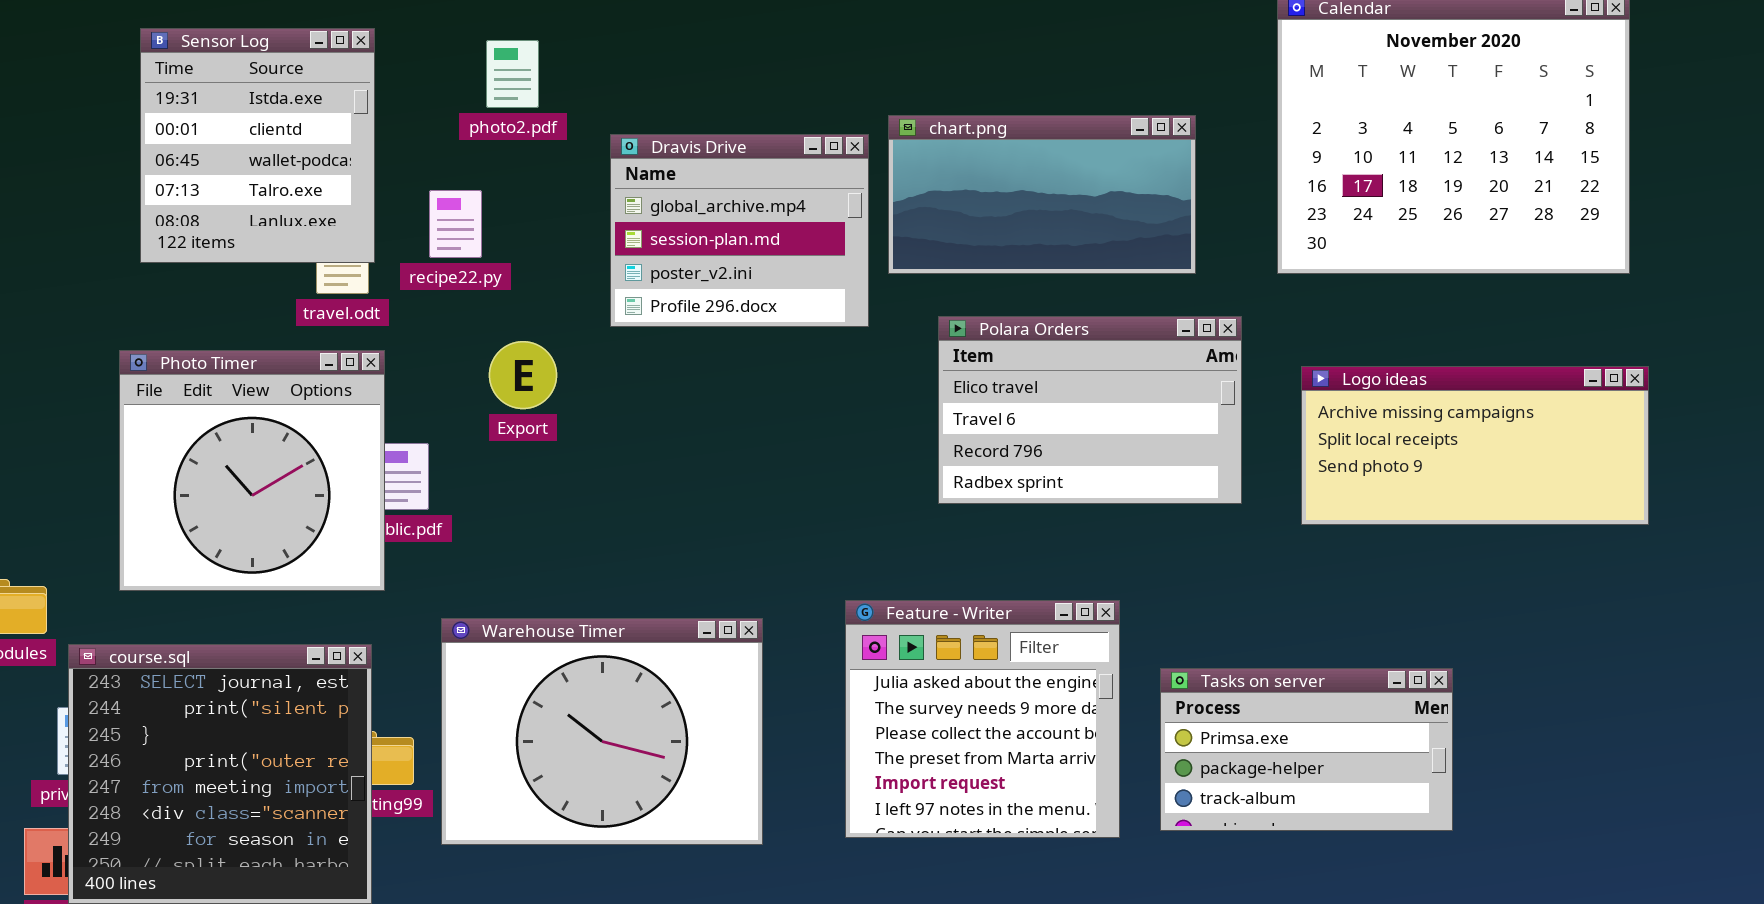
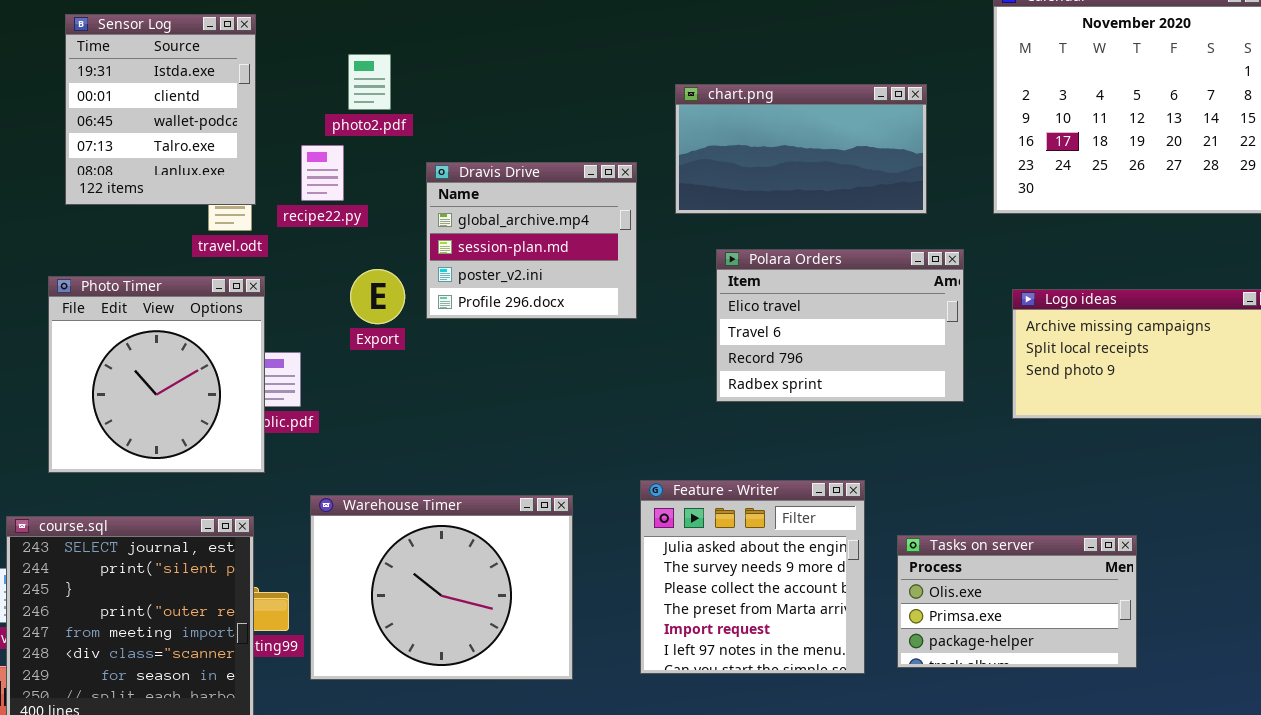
photo2.pdf: [486,40,539,108] -> [348,54,391,110], moved
Dravis Drive: [610,134,869,327] -> [426,162,637,319], moved
Tasks on server: [1160,668,1453,831] -> [897,535,1137,668], scrolled up 1 row

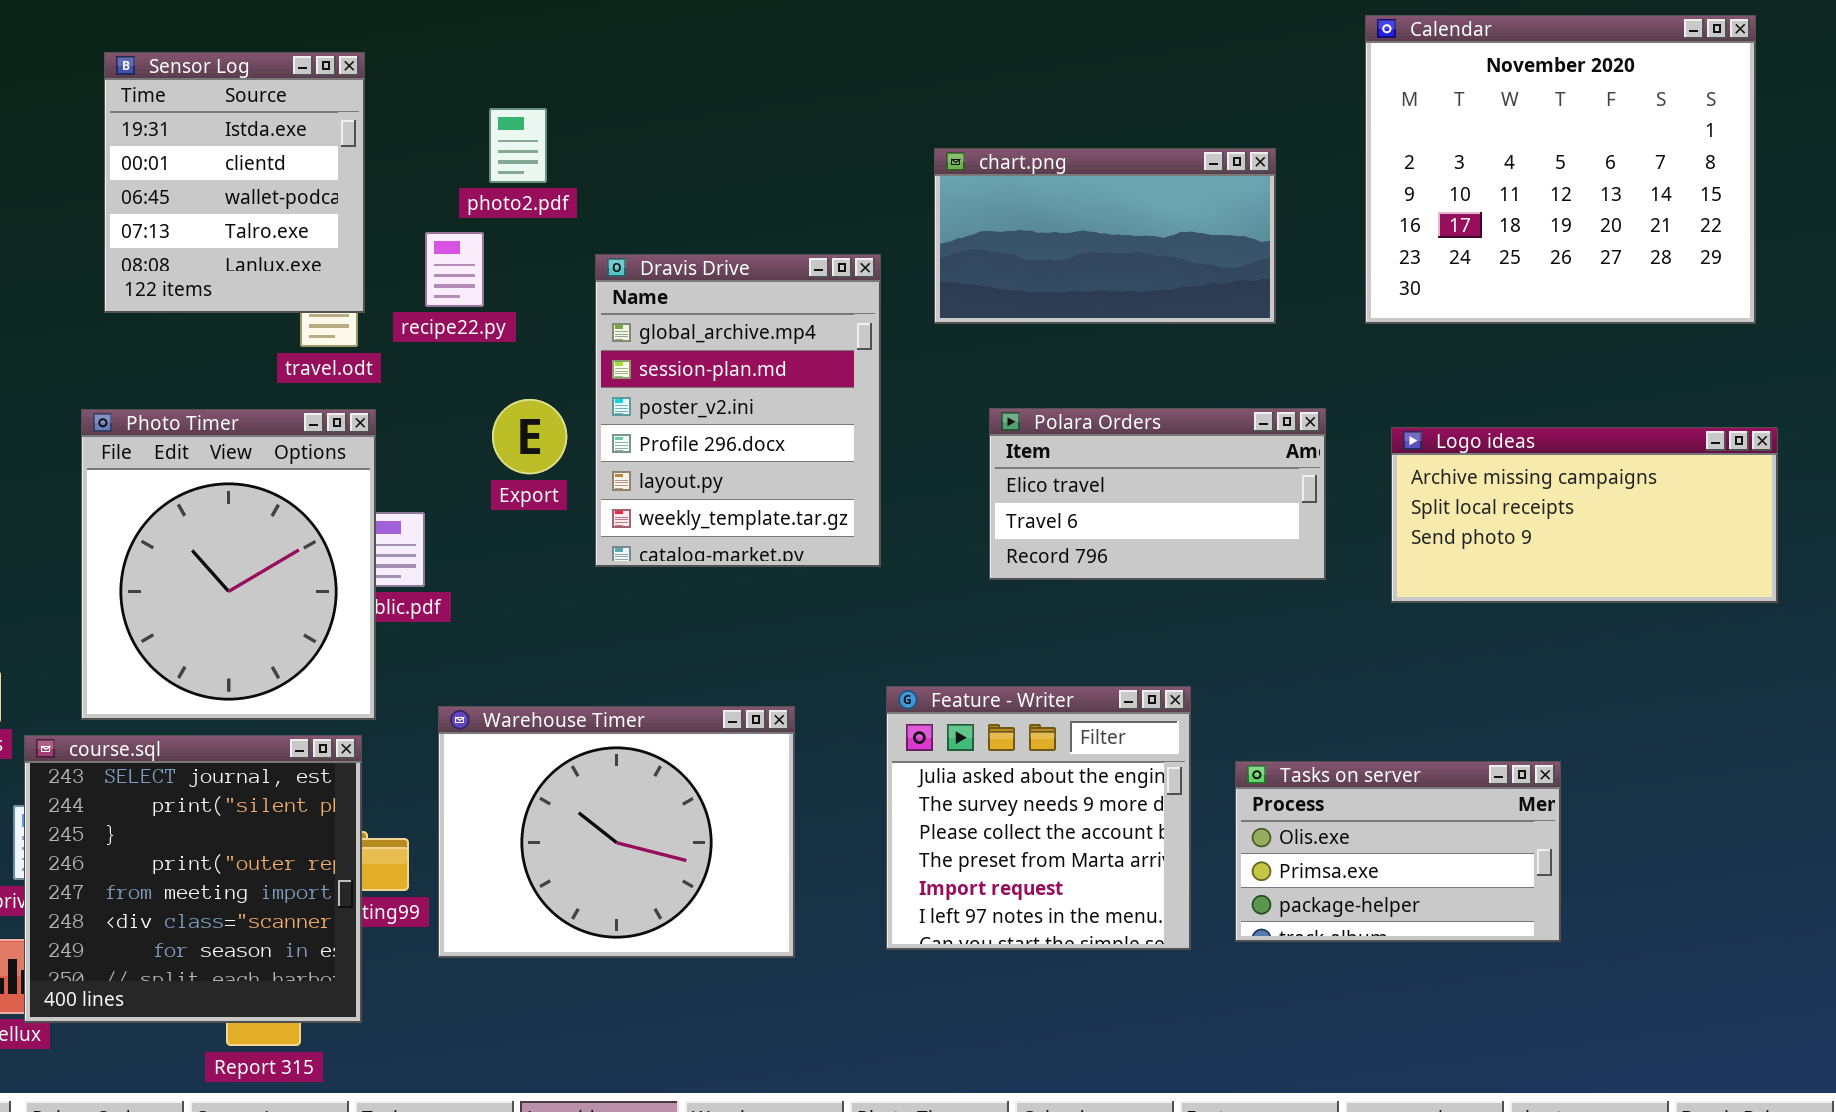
Dravis Drive: [426,162,637,319] -> [595,254,881,567], resized
Polara Orders: [716,249,964,402] -> [989,408,1326,580], resized
Photo Timer: [48,276,265,473] -> [81,409,376,720], resized

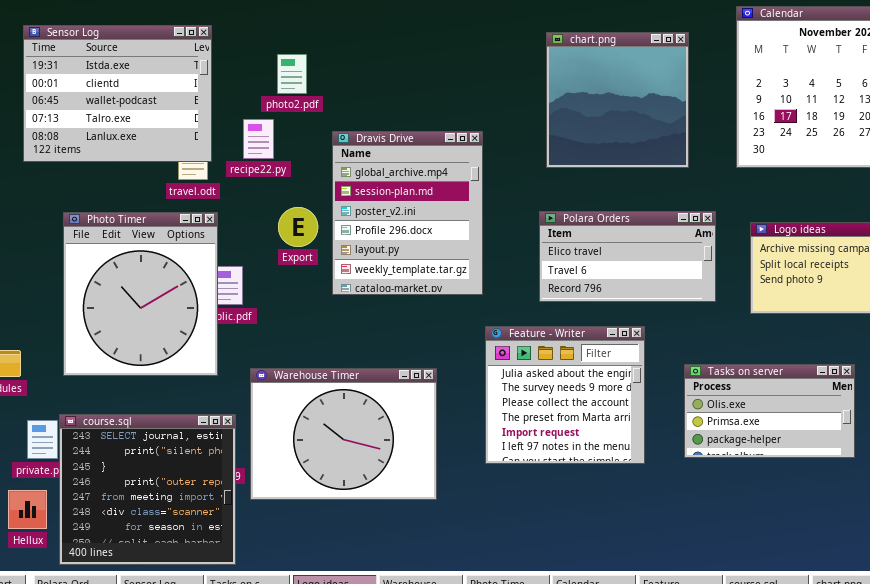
Sensor Log: [104,52,365,313] -> [23,25,212,162], resized
chart.png: [934,148,1276,324] -> [546,32,689,168], resized
Feature - Writer: [886,686,1191,950] -> [485,326,645,464], moved
course.sql: [24,735,362,1023] -> [59,414,236,565], moved
Tasks on server: [1235,761,1561,942] -> [684,364,855,458], moved

